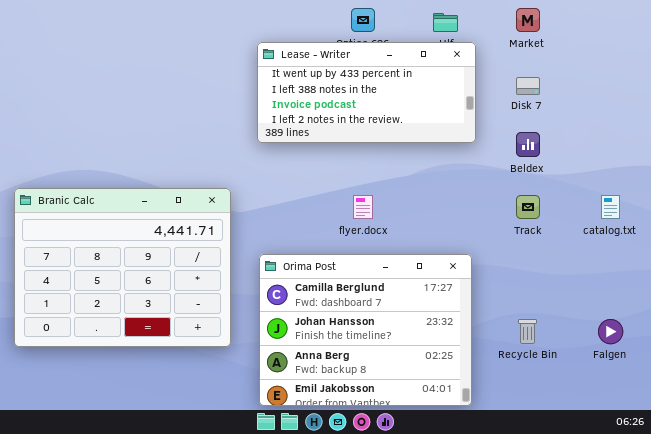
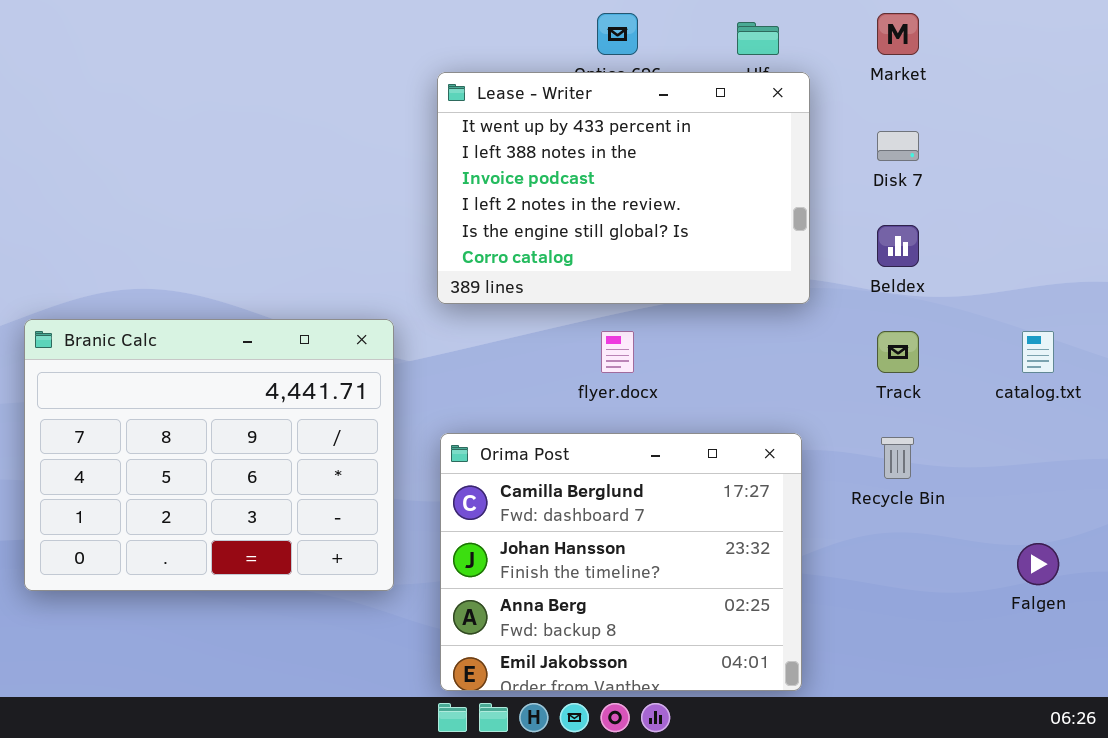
Lease - Writer: [257,42,476,143] -> [437,72,810,304], resized
Recycle Bin: [518,319,537,344] -> [881,437,914,479], moved

